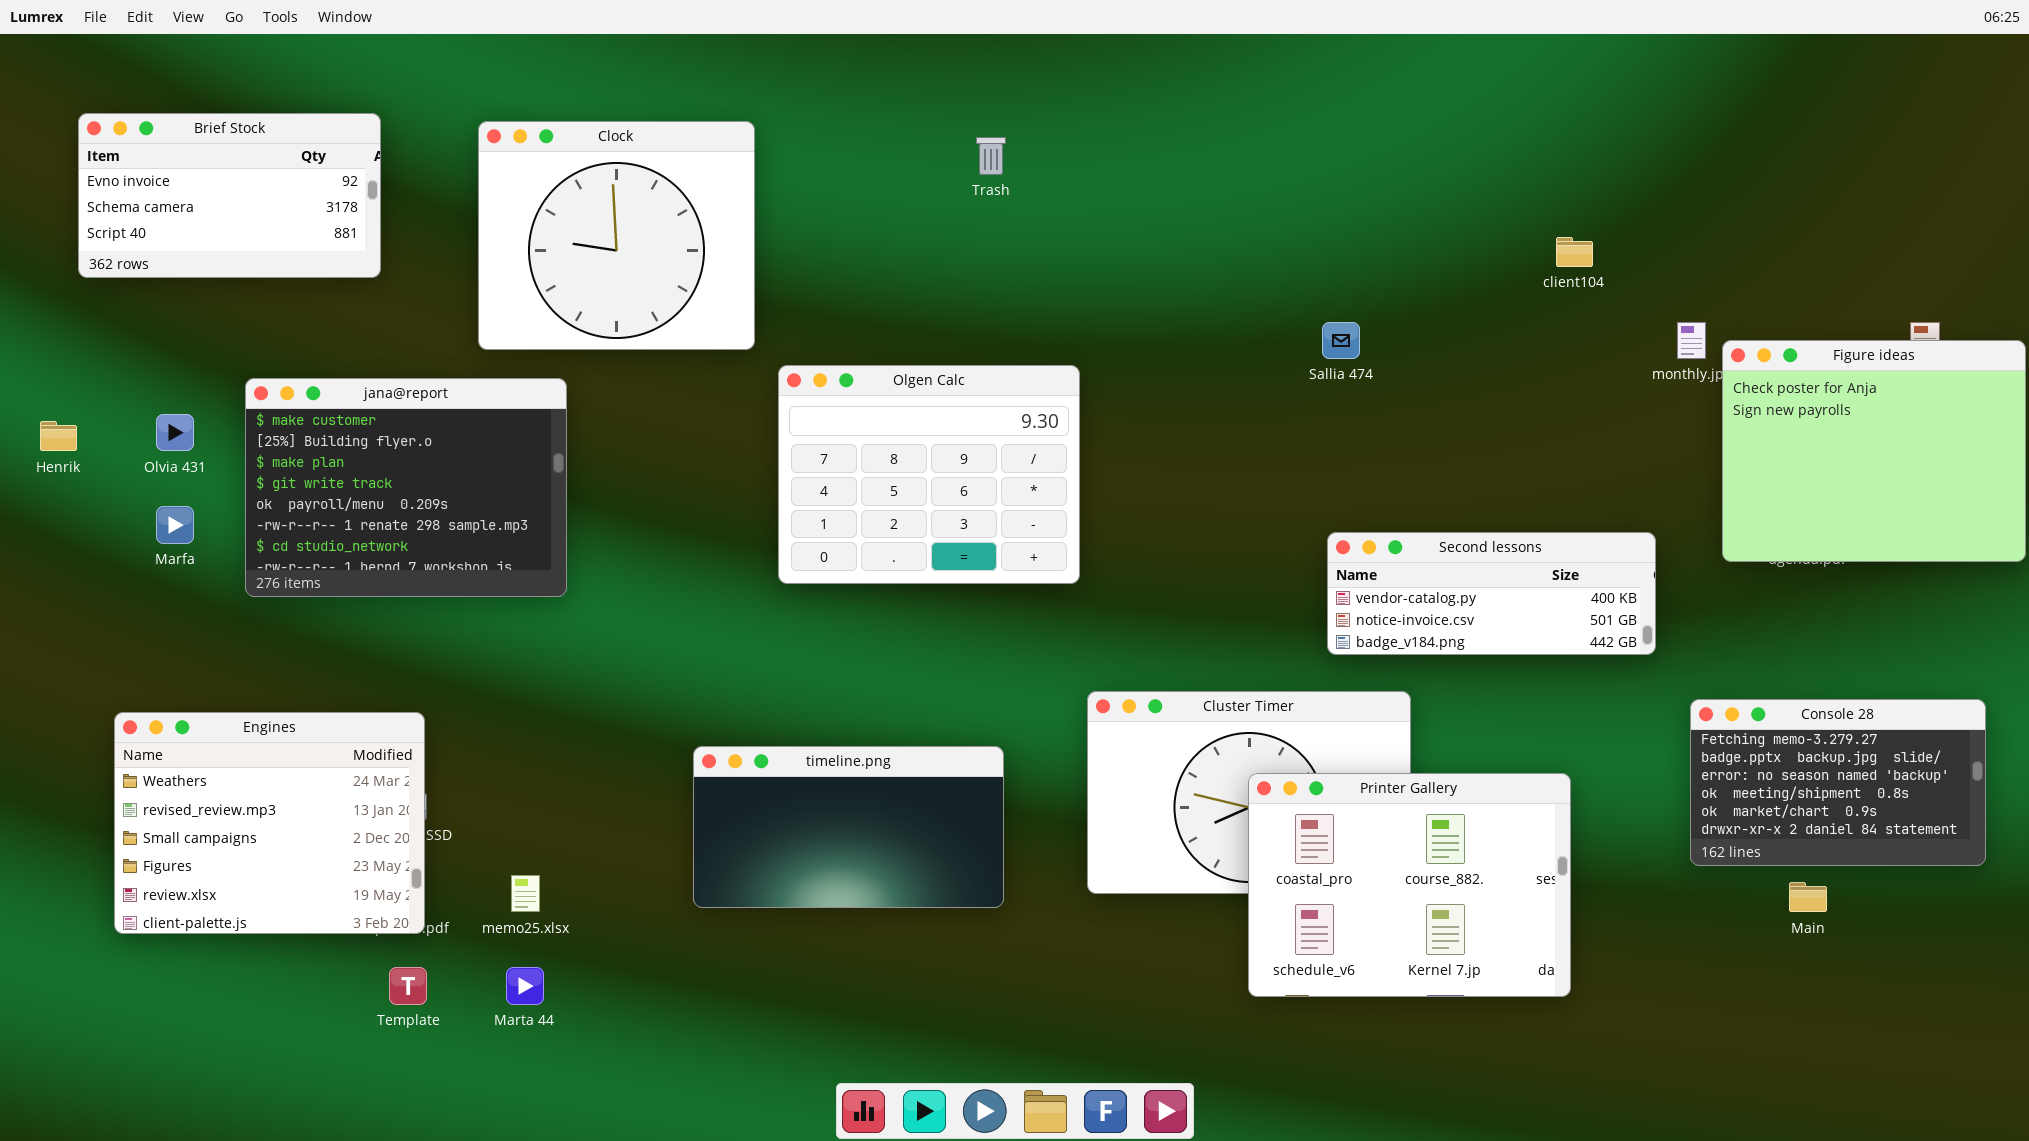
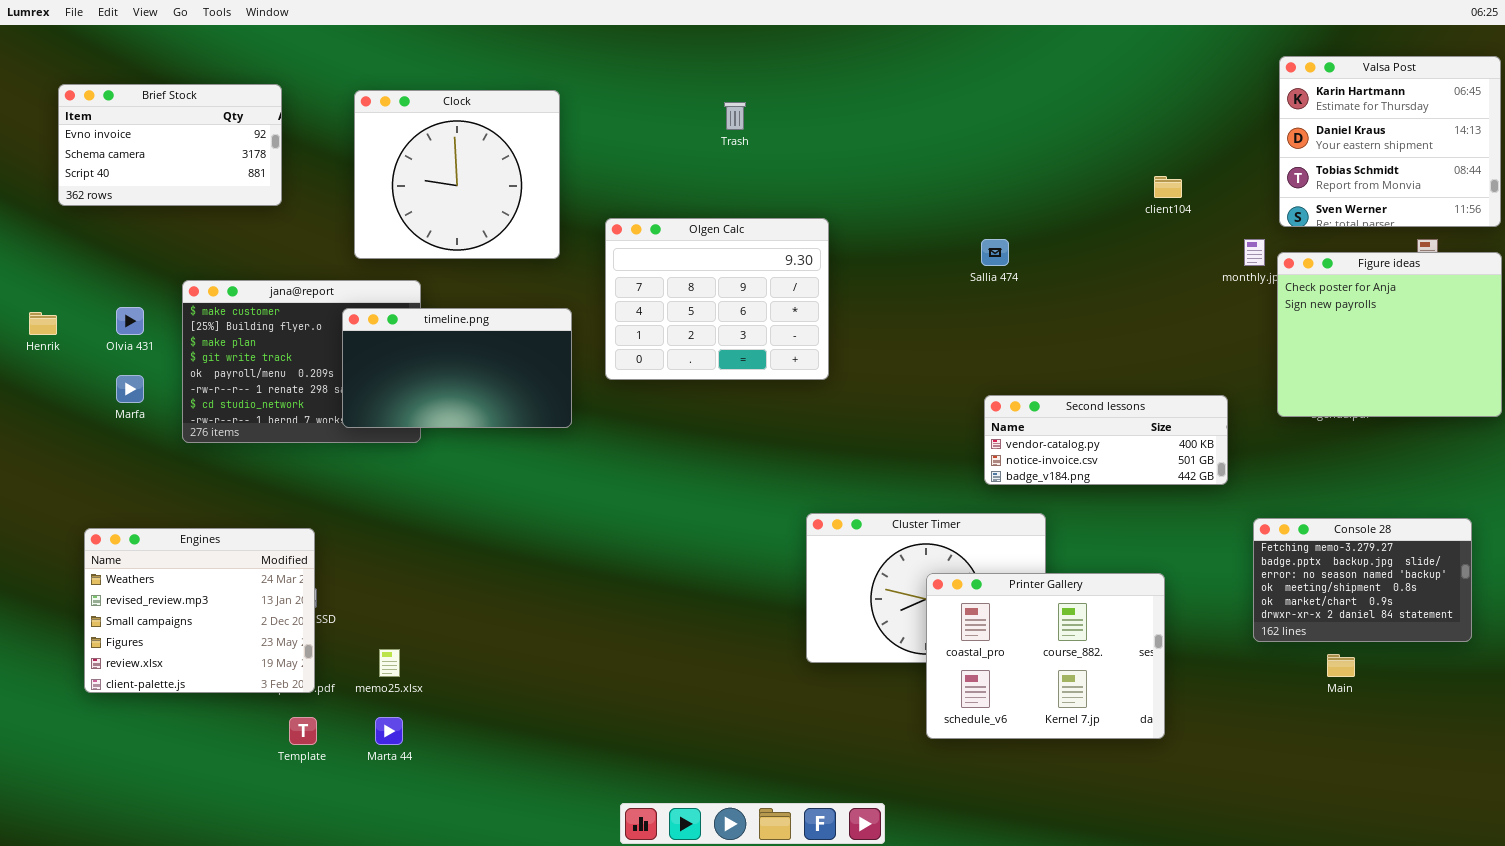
Valsa Post: none -> [1279,56,1501,227], opened
Olgen Calc: [778,365,1080,584] -> [605,218,829,380], moved
timeline.png: [693,746,1004,908] -> [342,308,572,428], moved

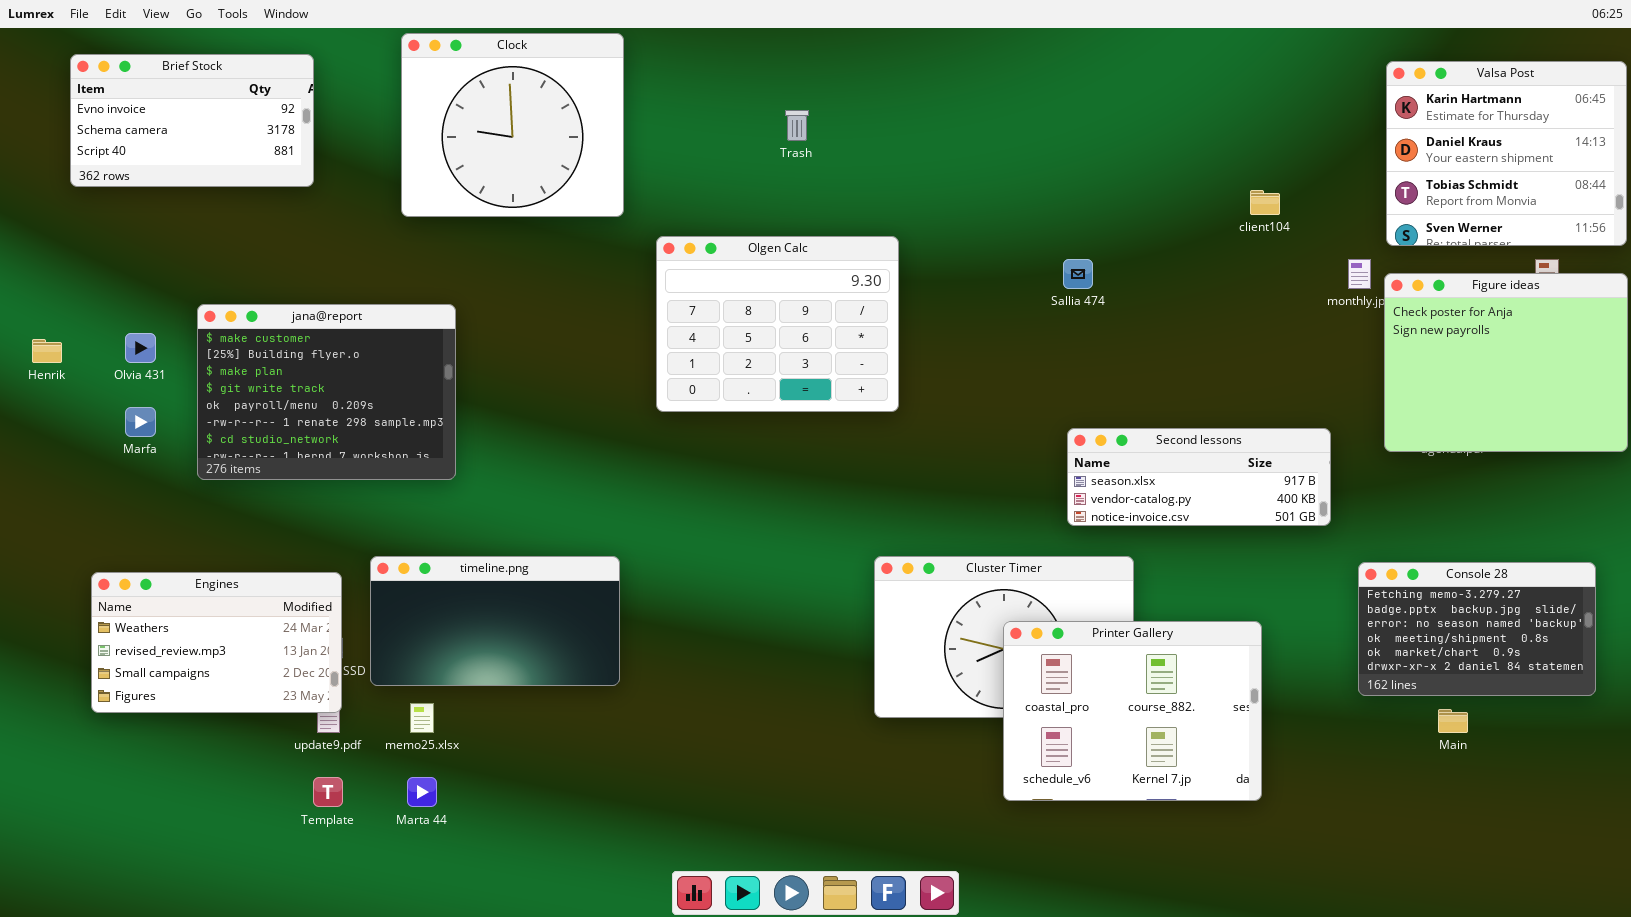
Brief Stock: [58,84,282,206] -> [70,54,314,187], moved
Clock: [354,90,560,259] -> [401,33,624,217], moved
timeline.png: [342,308,572,428] -> [370,556,620,686], moved
Second lessons: [984,395,1228,485] -> [1067,428,1331,526], scrolled up 1 row
Engines: [84,528,315,693] -> [91,572,342,713], resized

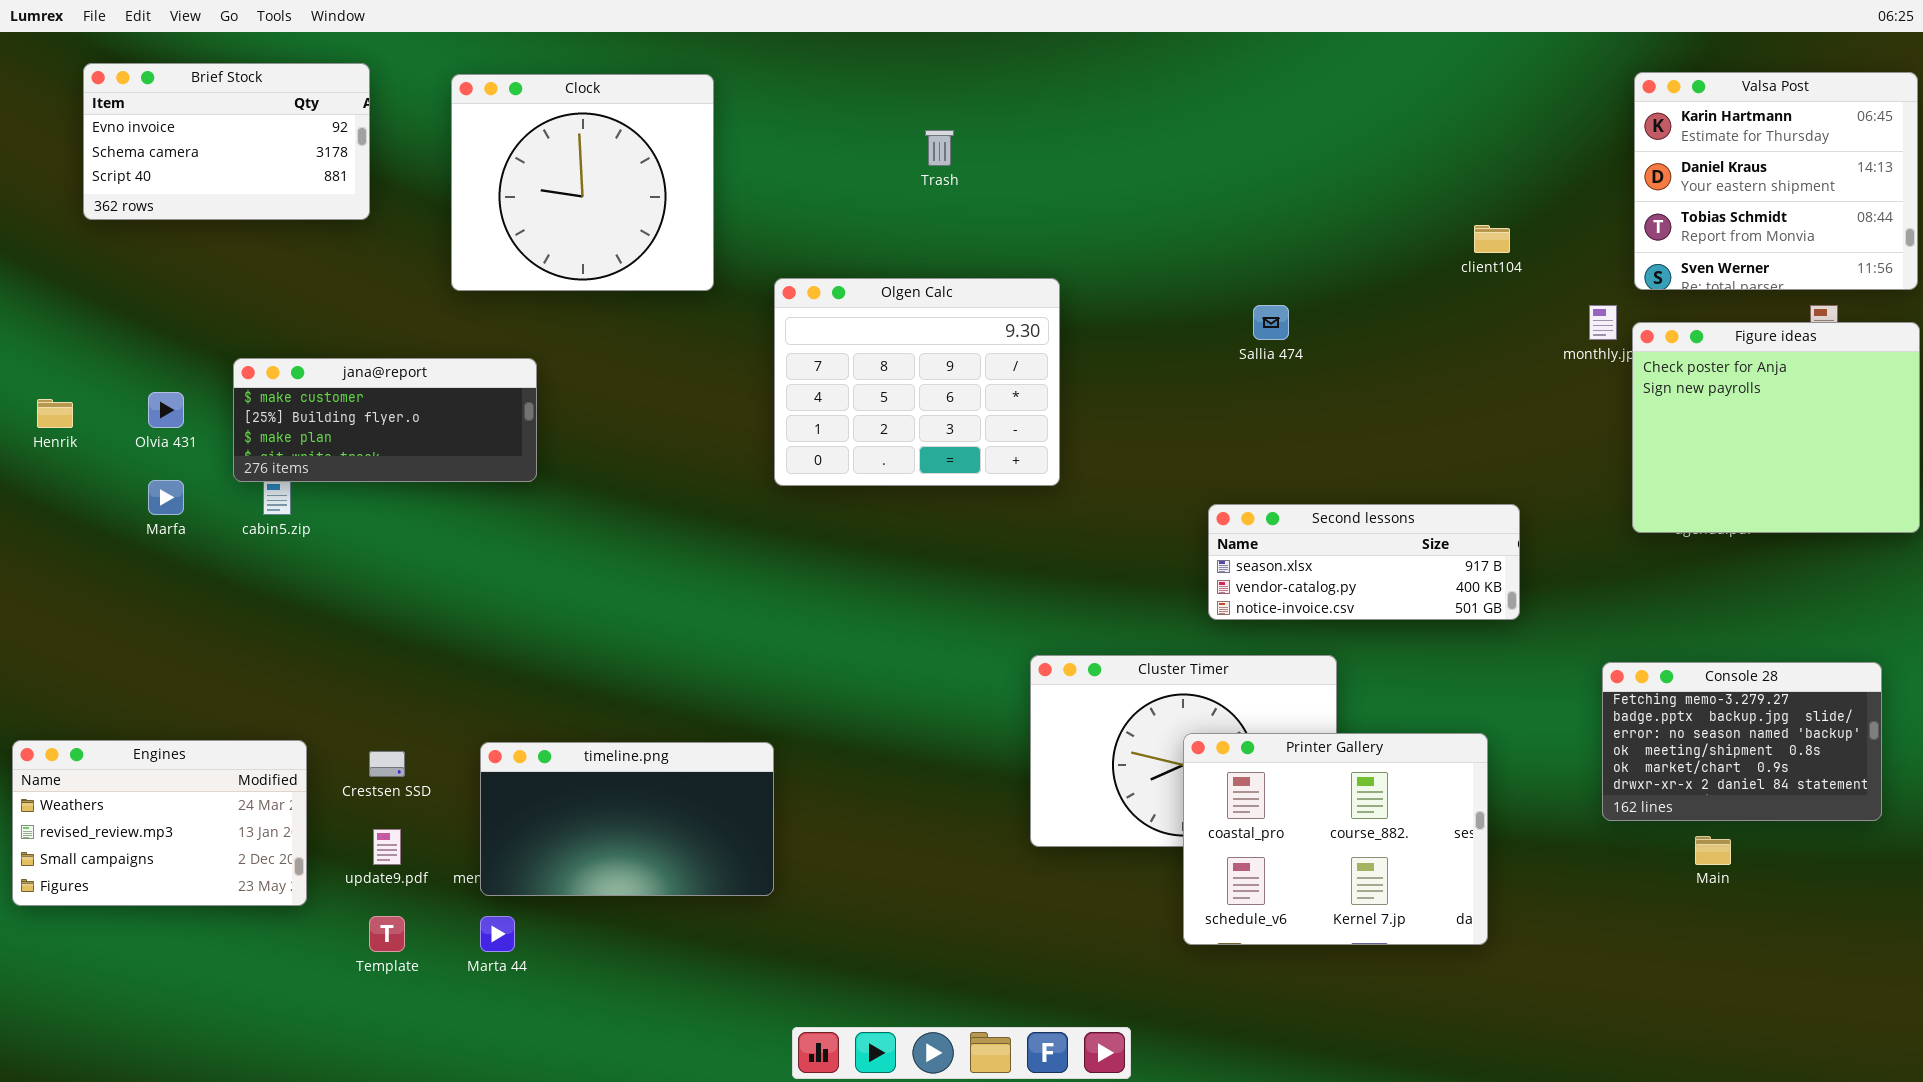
Clock: [401,33,624,217] -> [451,74,714,291], moved
jana@report: [197,304,456,480] -> [233,358,537,482], resized
Second lessons: [1067,428,1331,526] -> [1208,504,1520,620], moved
timeline.png: [370,556,620,686] -> [480,742,774,896], moved
Engines: [91,572,342,713] -> [12,740,307,906], moved

